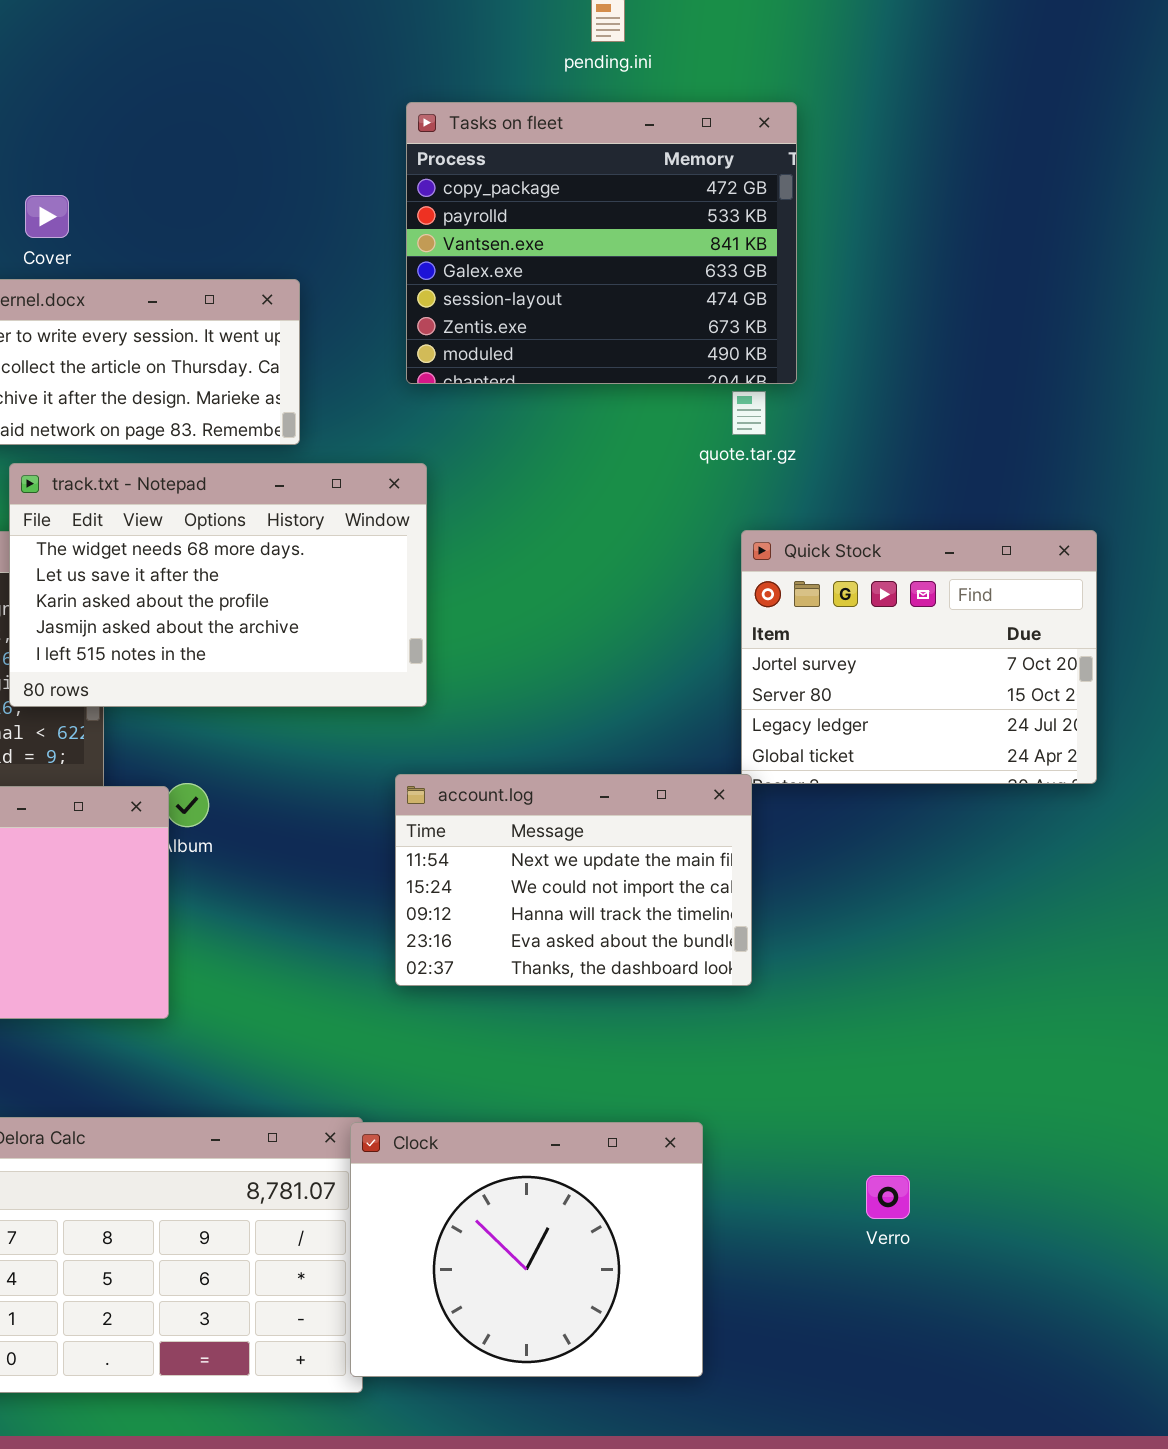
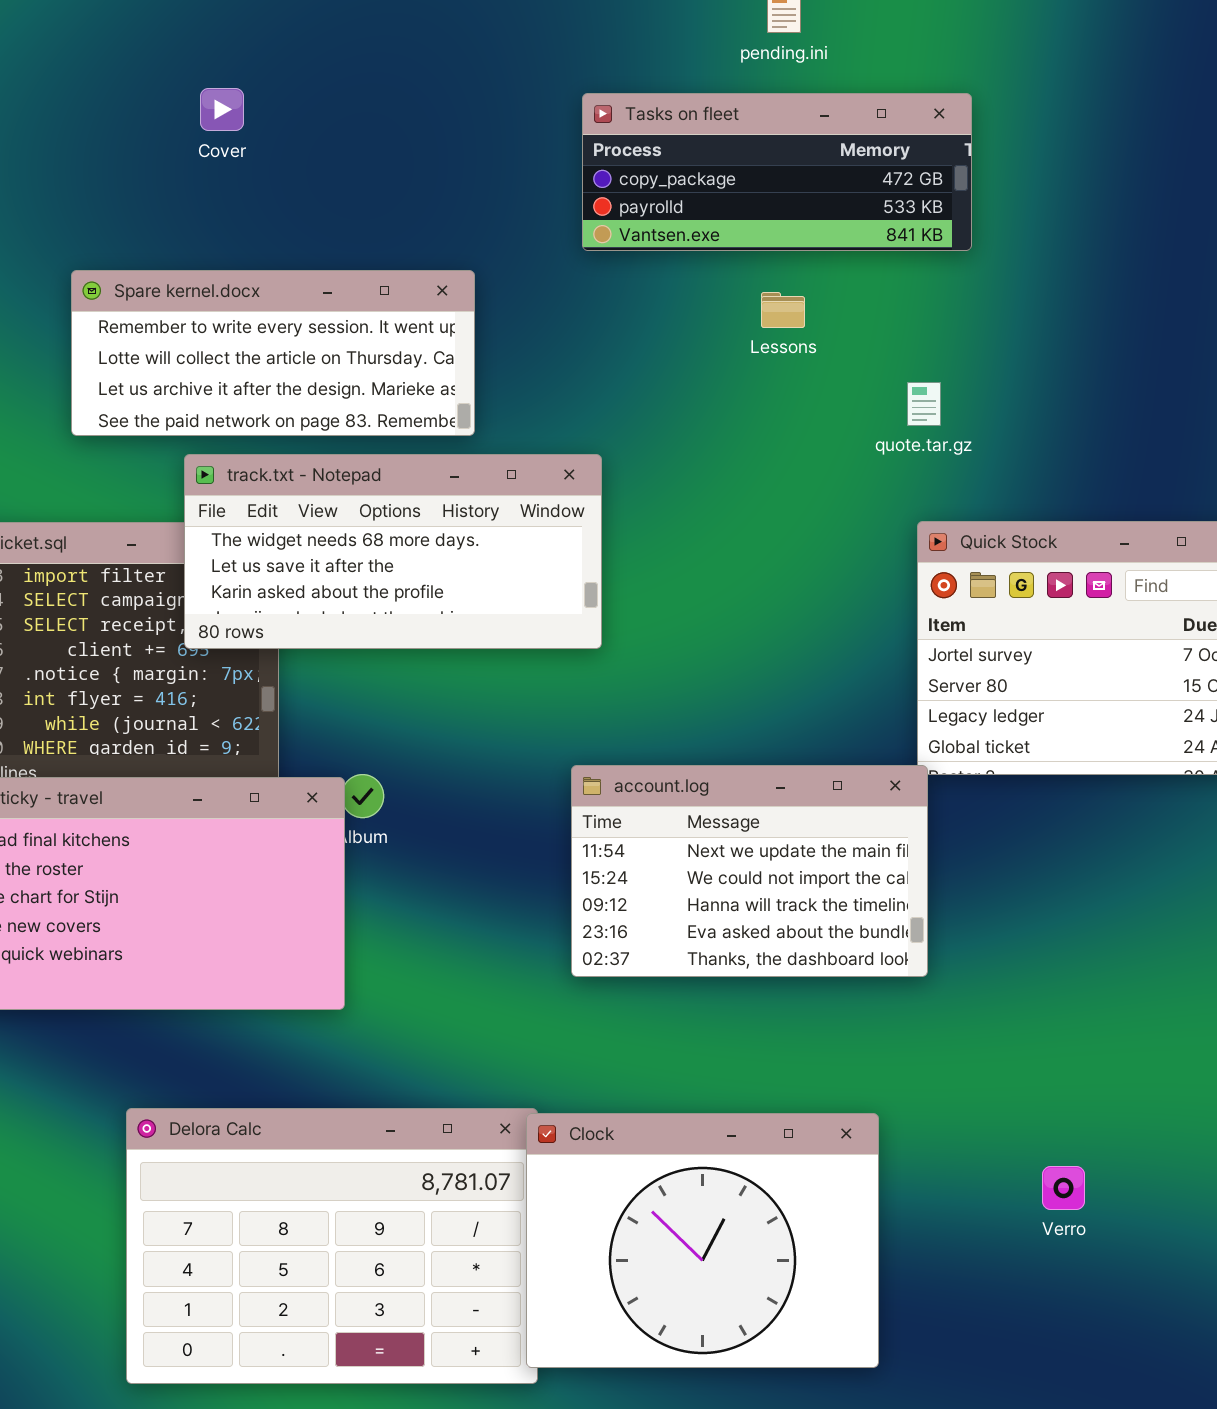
Tasks on fleet: [406,102,797,384] -> [582,93,972,251], resized
Cover: [25,195,69,238] -> [200,88,244,131], moved
track.txt - Notepad: [9,463,427,707] -> [184,454,602,649], resized

